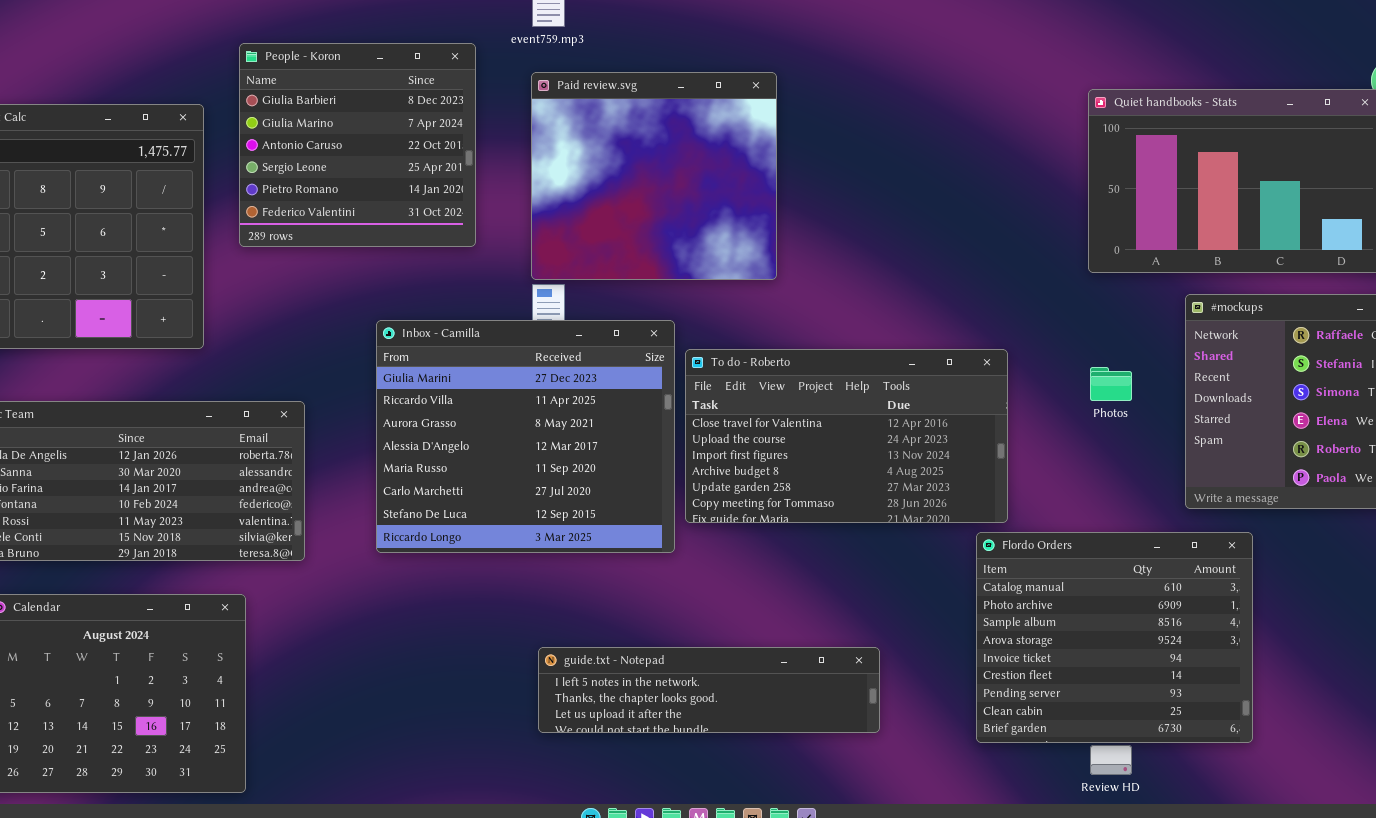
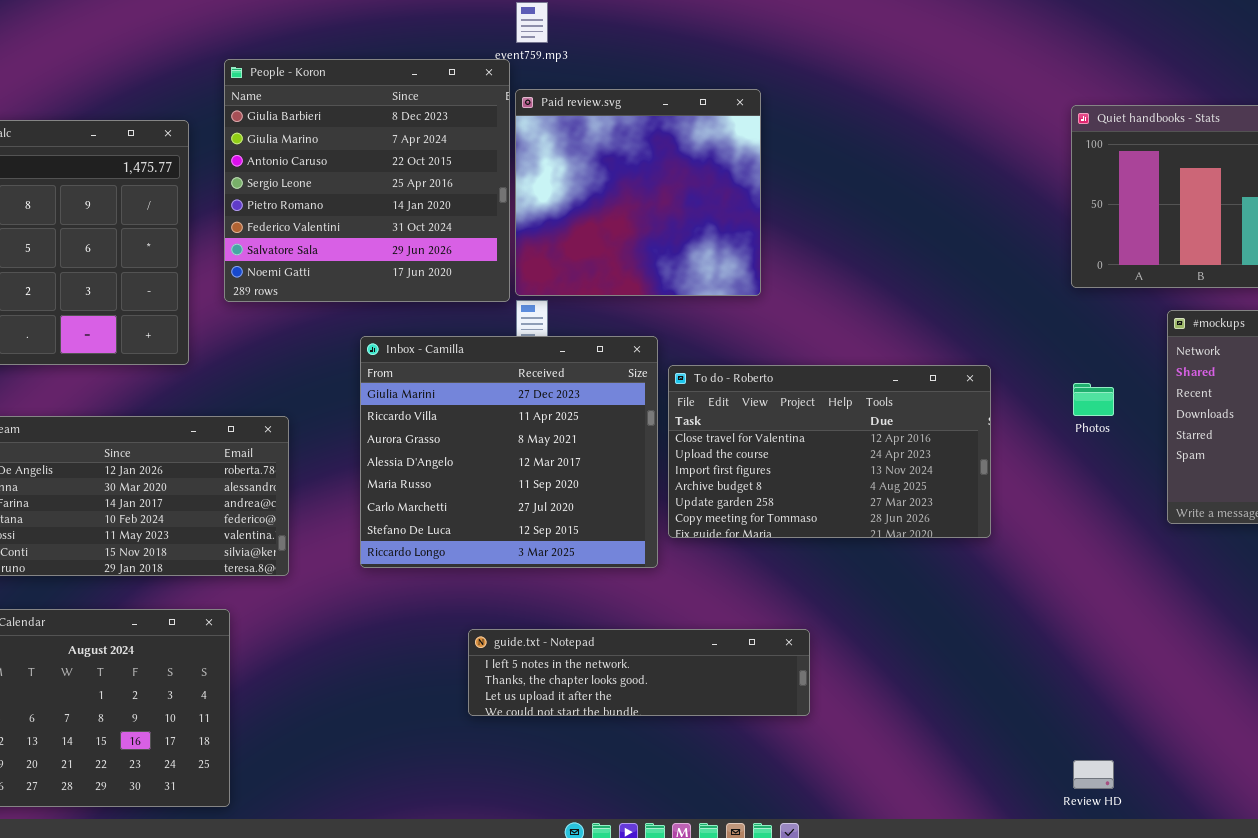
People - Koron: [239,43,476,247] -> [224,59,510,302], resized
Flordo Orders: [976,532,1253,743] -> none, closed
guide.txt - Notepad: [538,647,880,733] -> [468,629,810,716], moved

